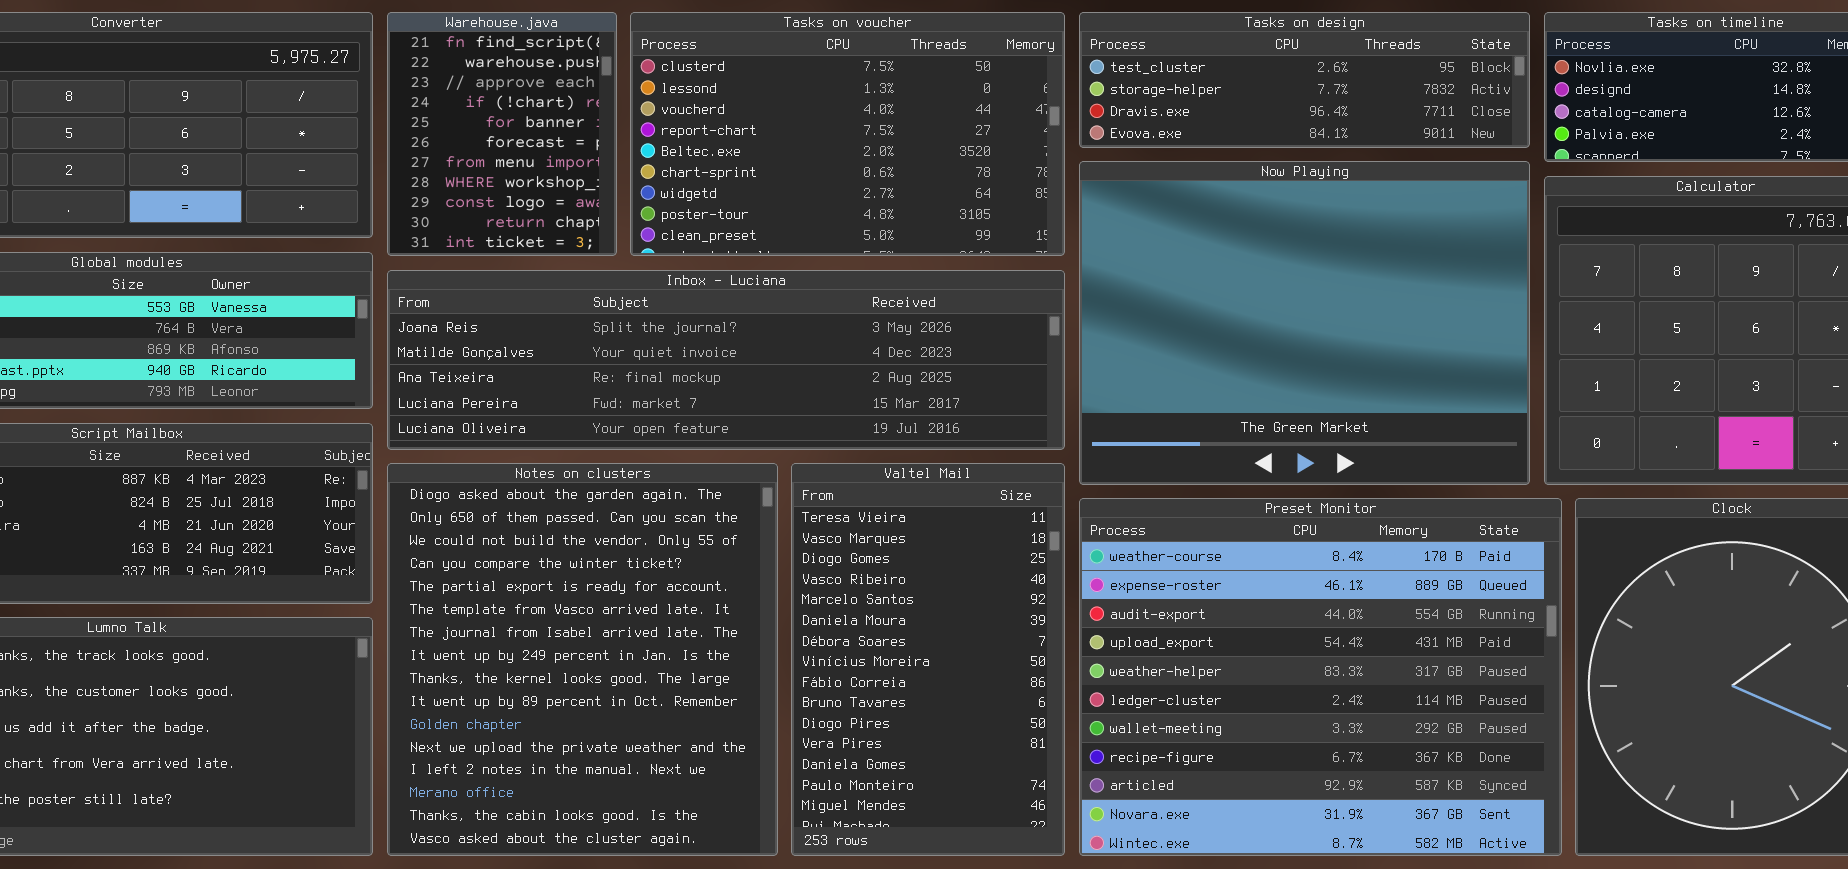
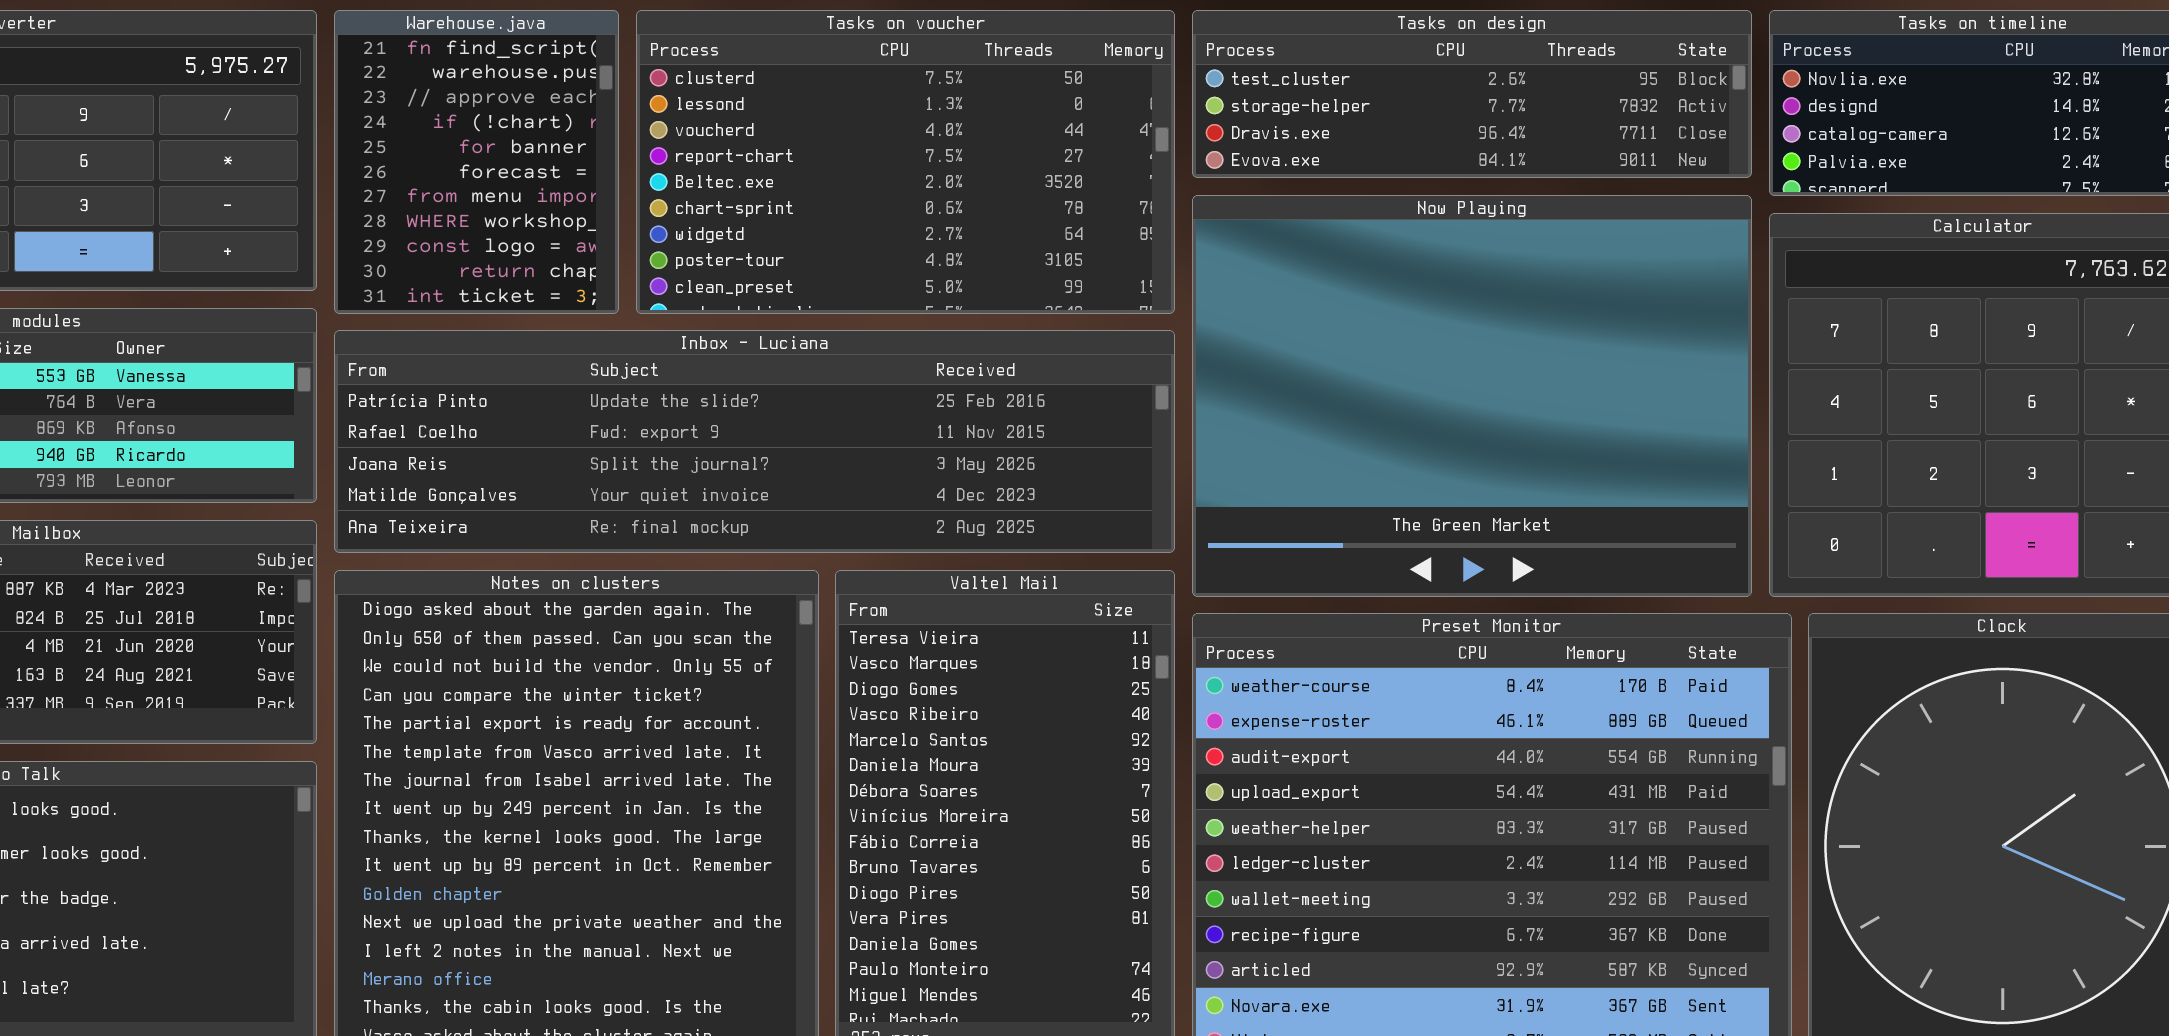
Inbox - Luciana: [387,270,1065,450] -> [334,330,1175,553], scrolled up 2 rows

